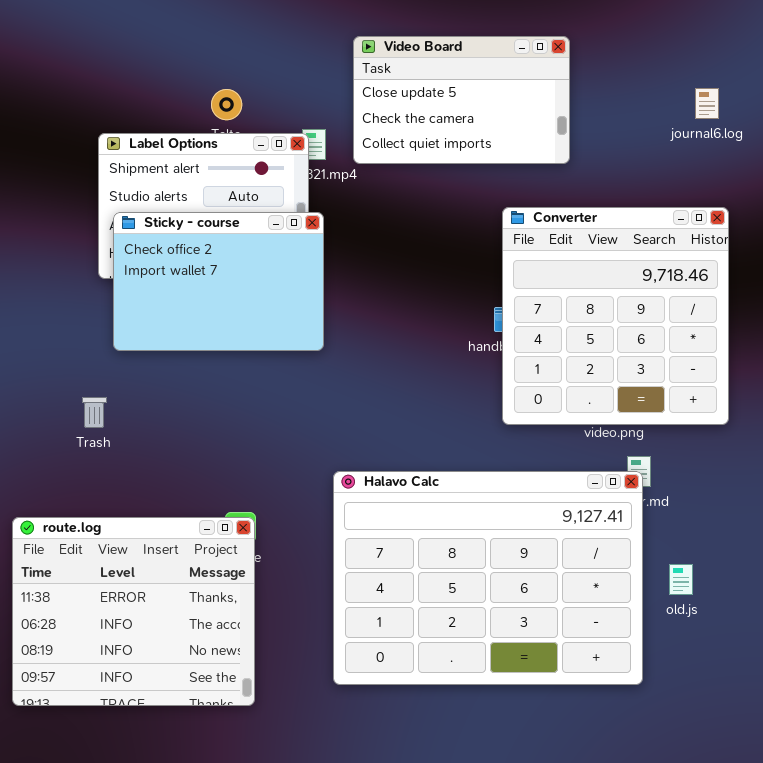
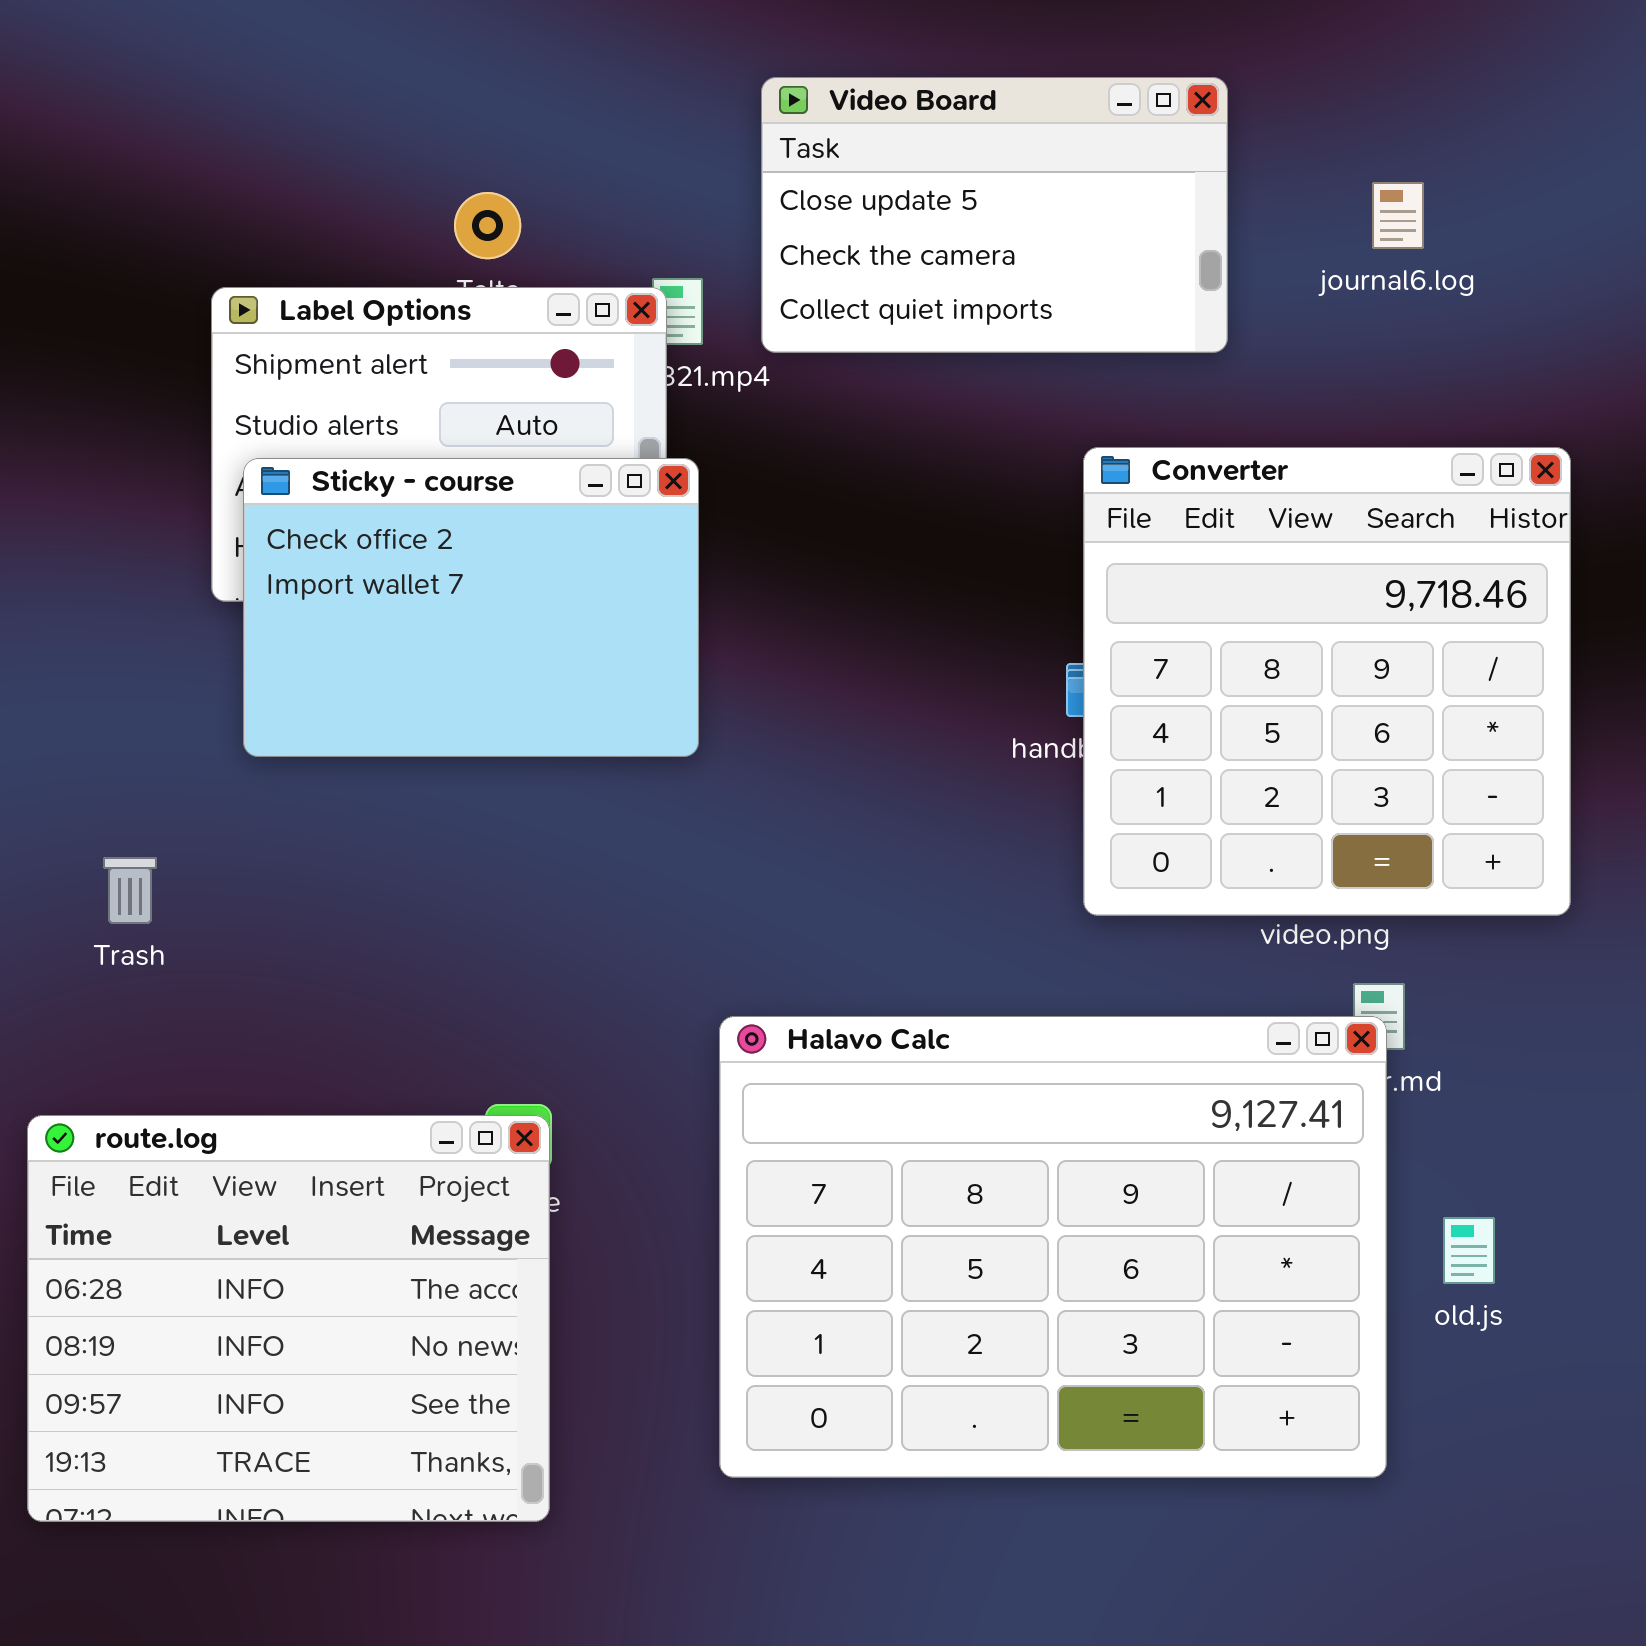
journal6.log: [695,88,719,119] -> [1372,182,1424,249], moved
Trash: [82,397,107,428] -> [103,857,157,924], moved
route.log: [12,517,255,706] -> [27,1115,550,1522], scrolled down 1 row

